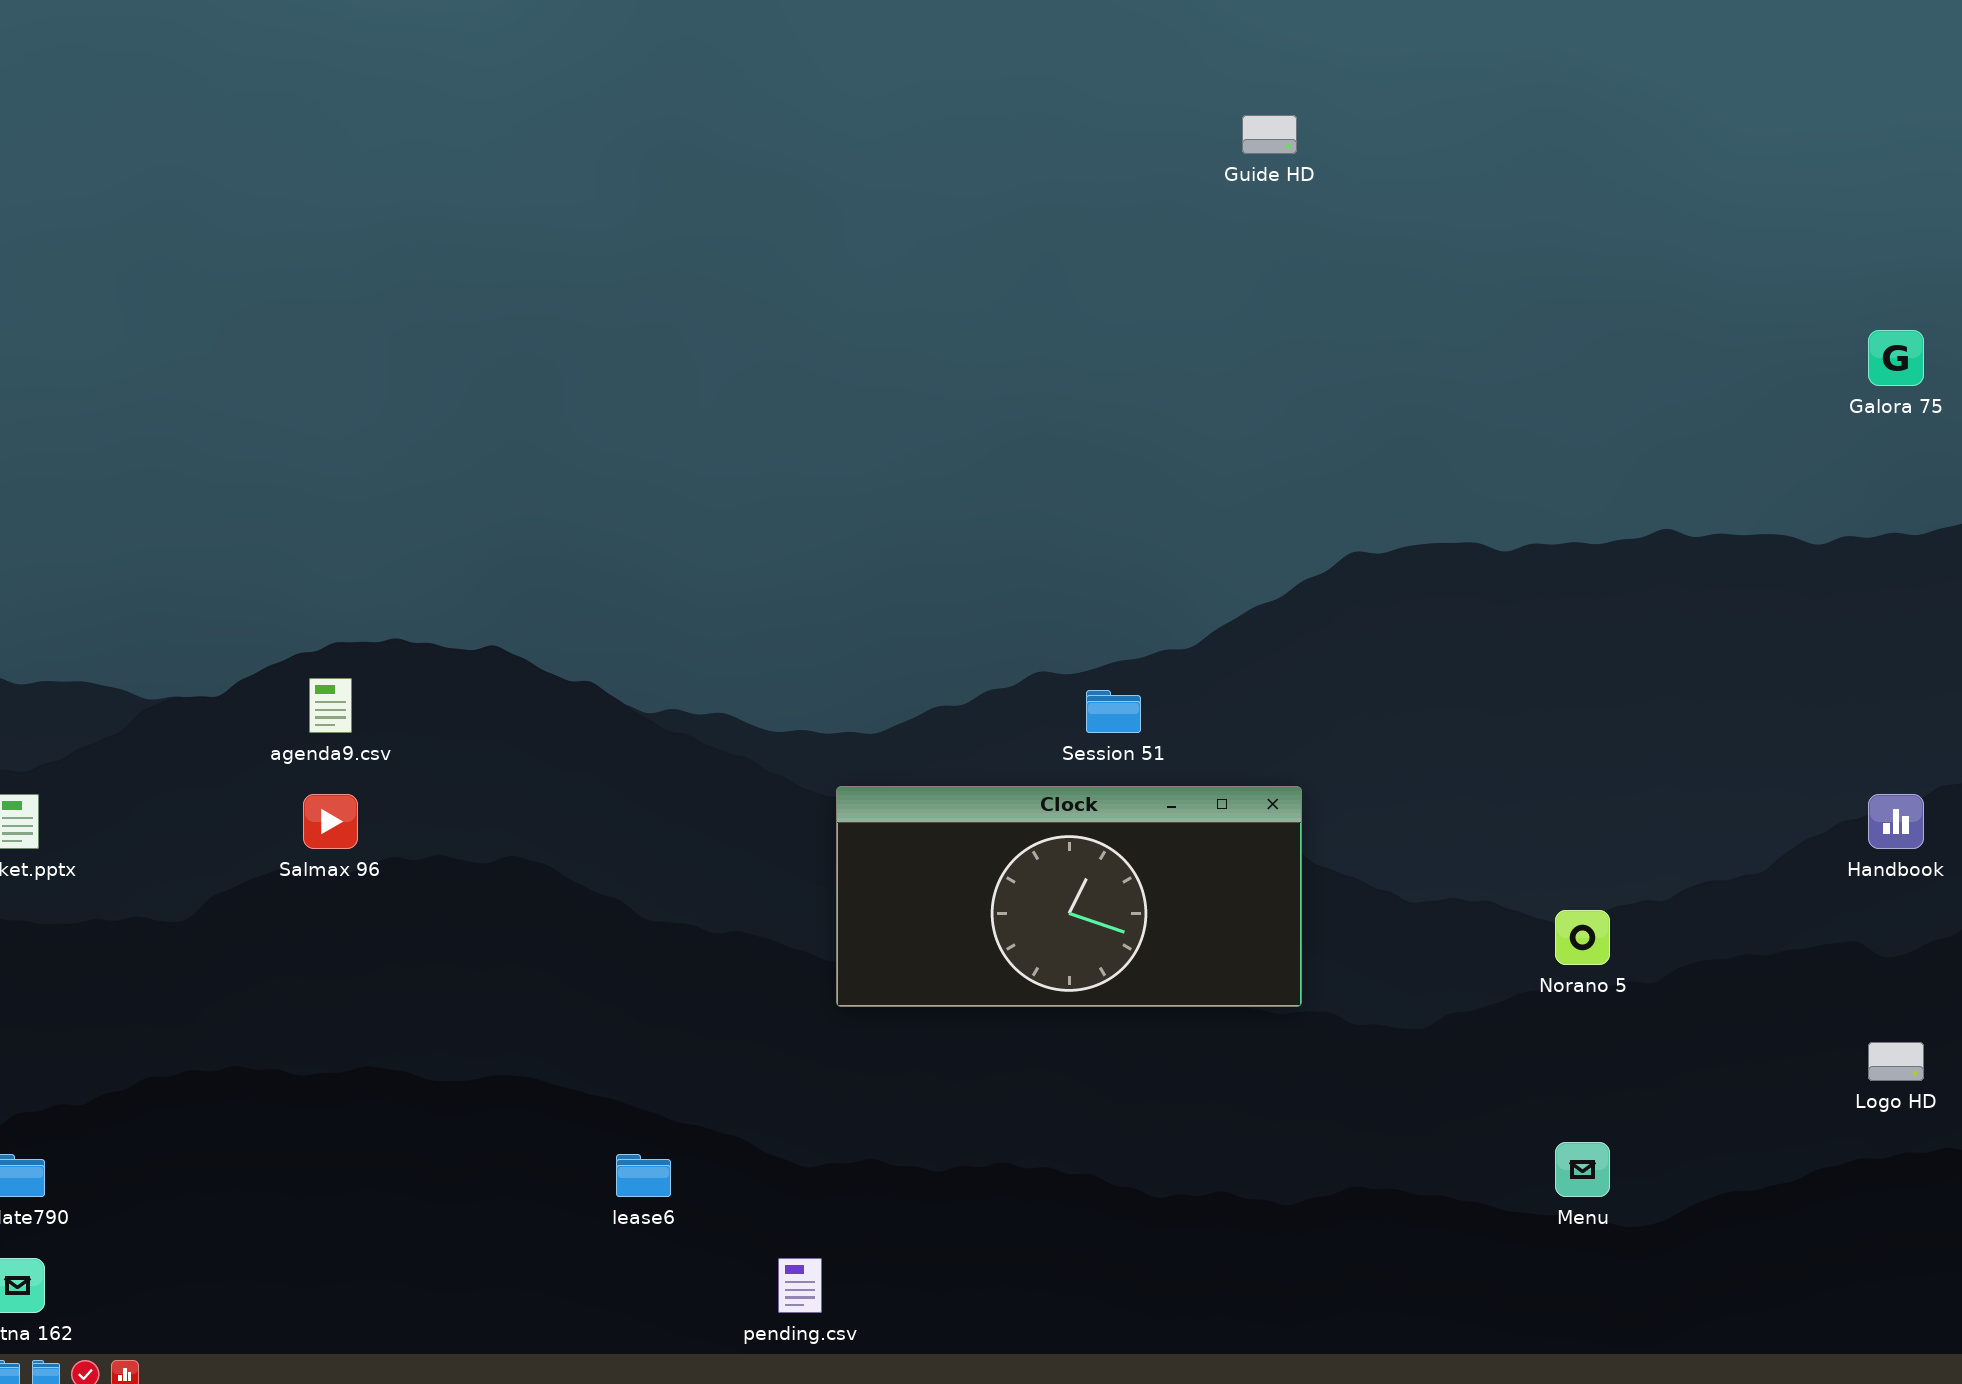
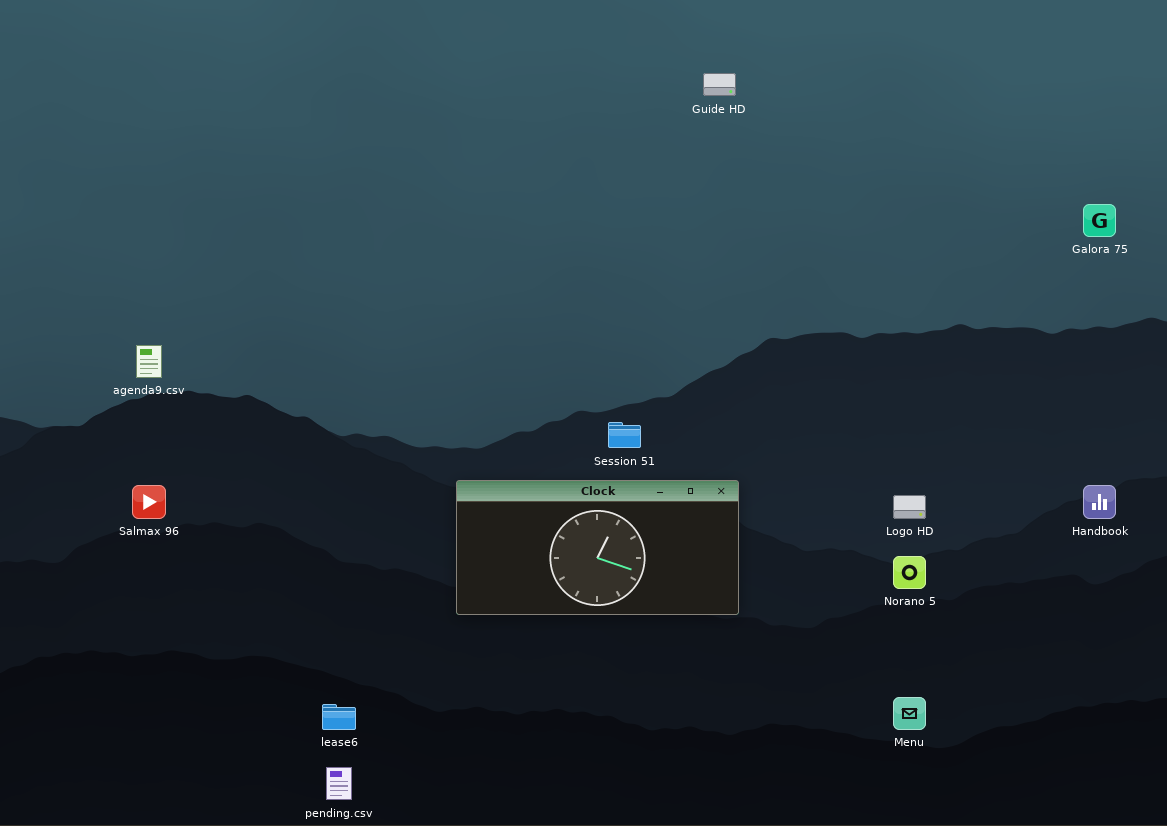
agenda9.csv: [309,678,352,733] -> [136,345,162,378], moved
Logo HD: [1868,1042,1924,1081] -> [893,495,926,519], moved
pending.csv: [778,1258,822,1313] -> [326,767,352,800], moved

